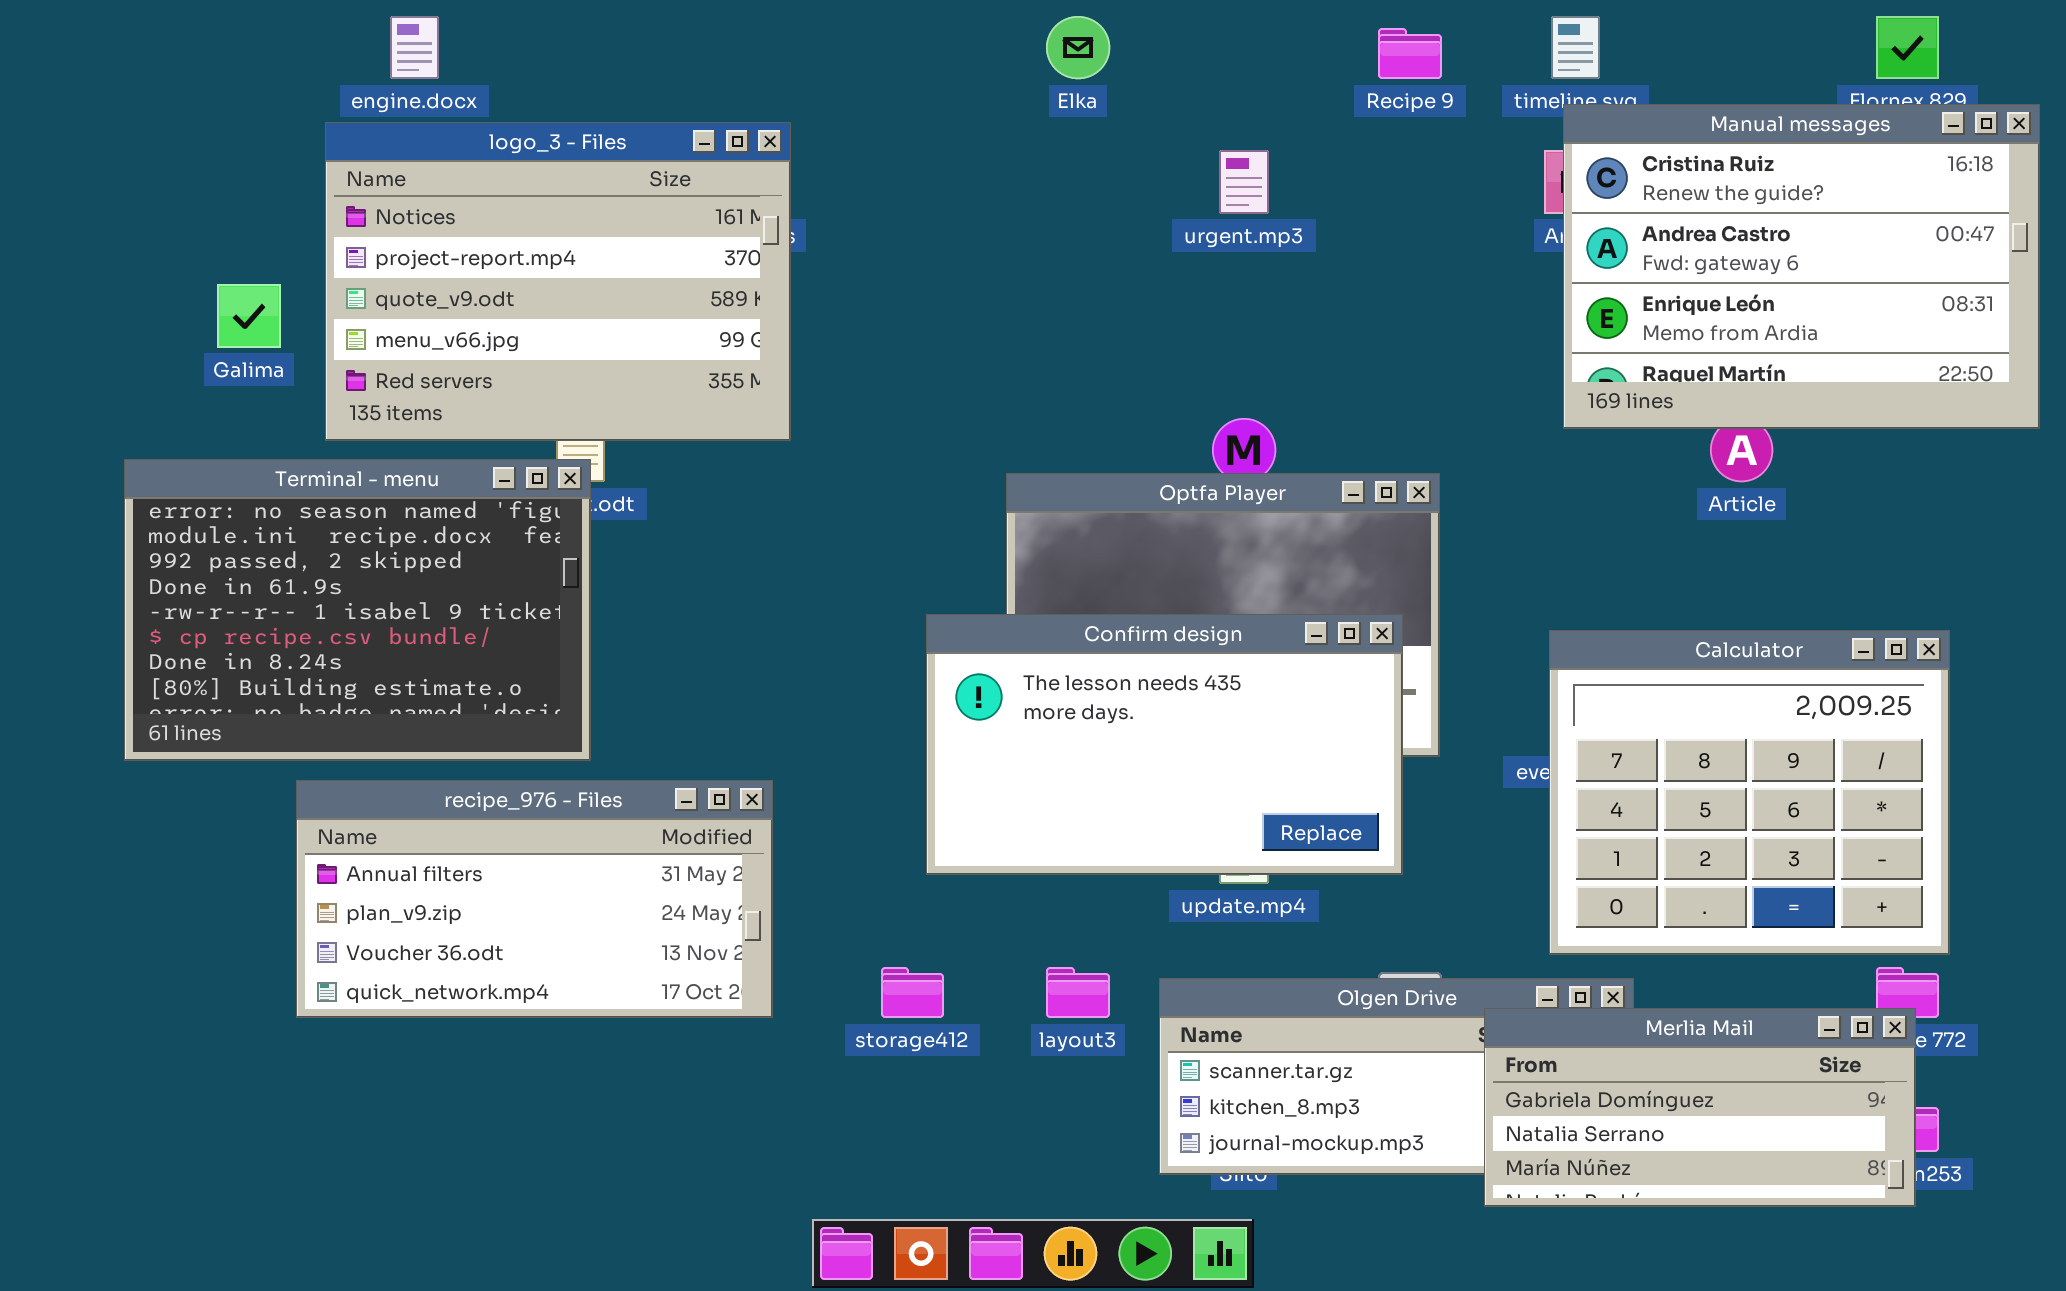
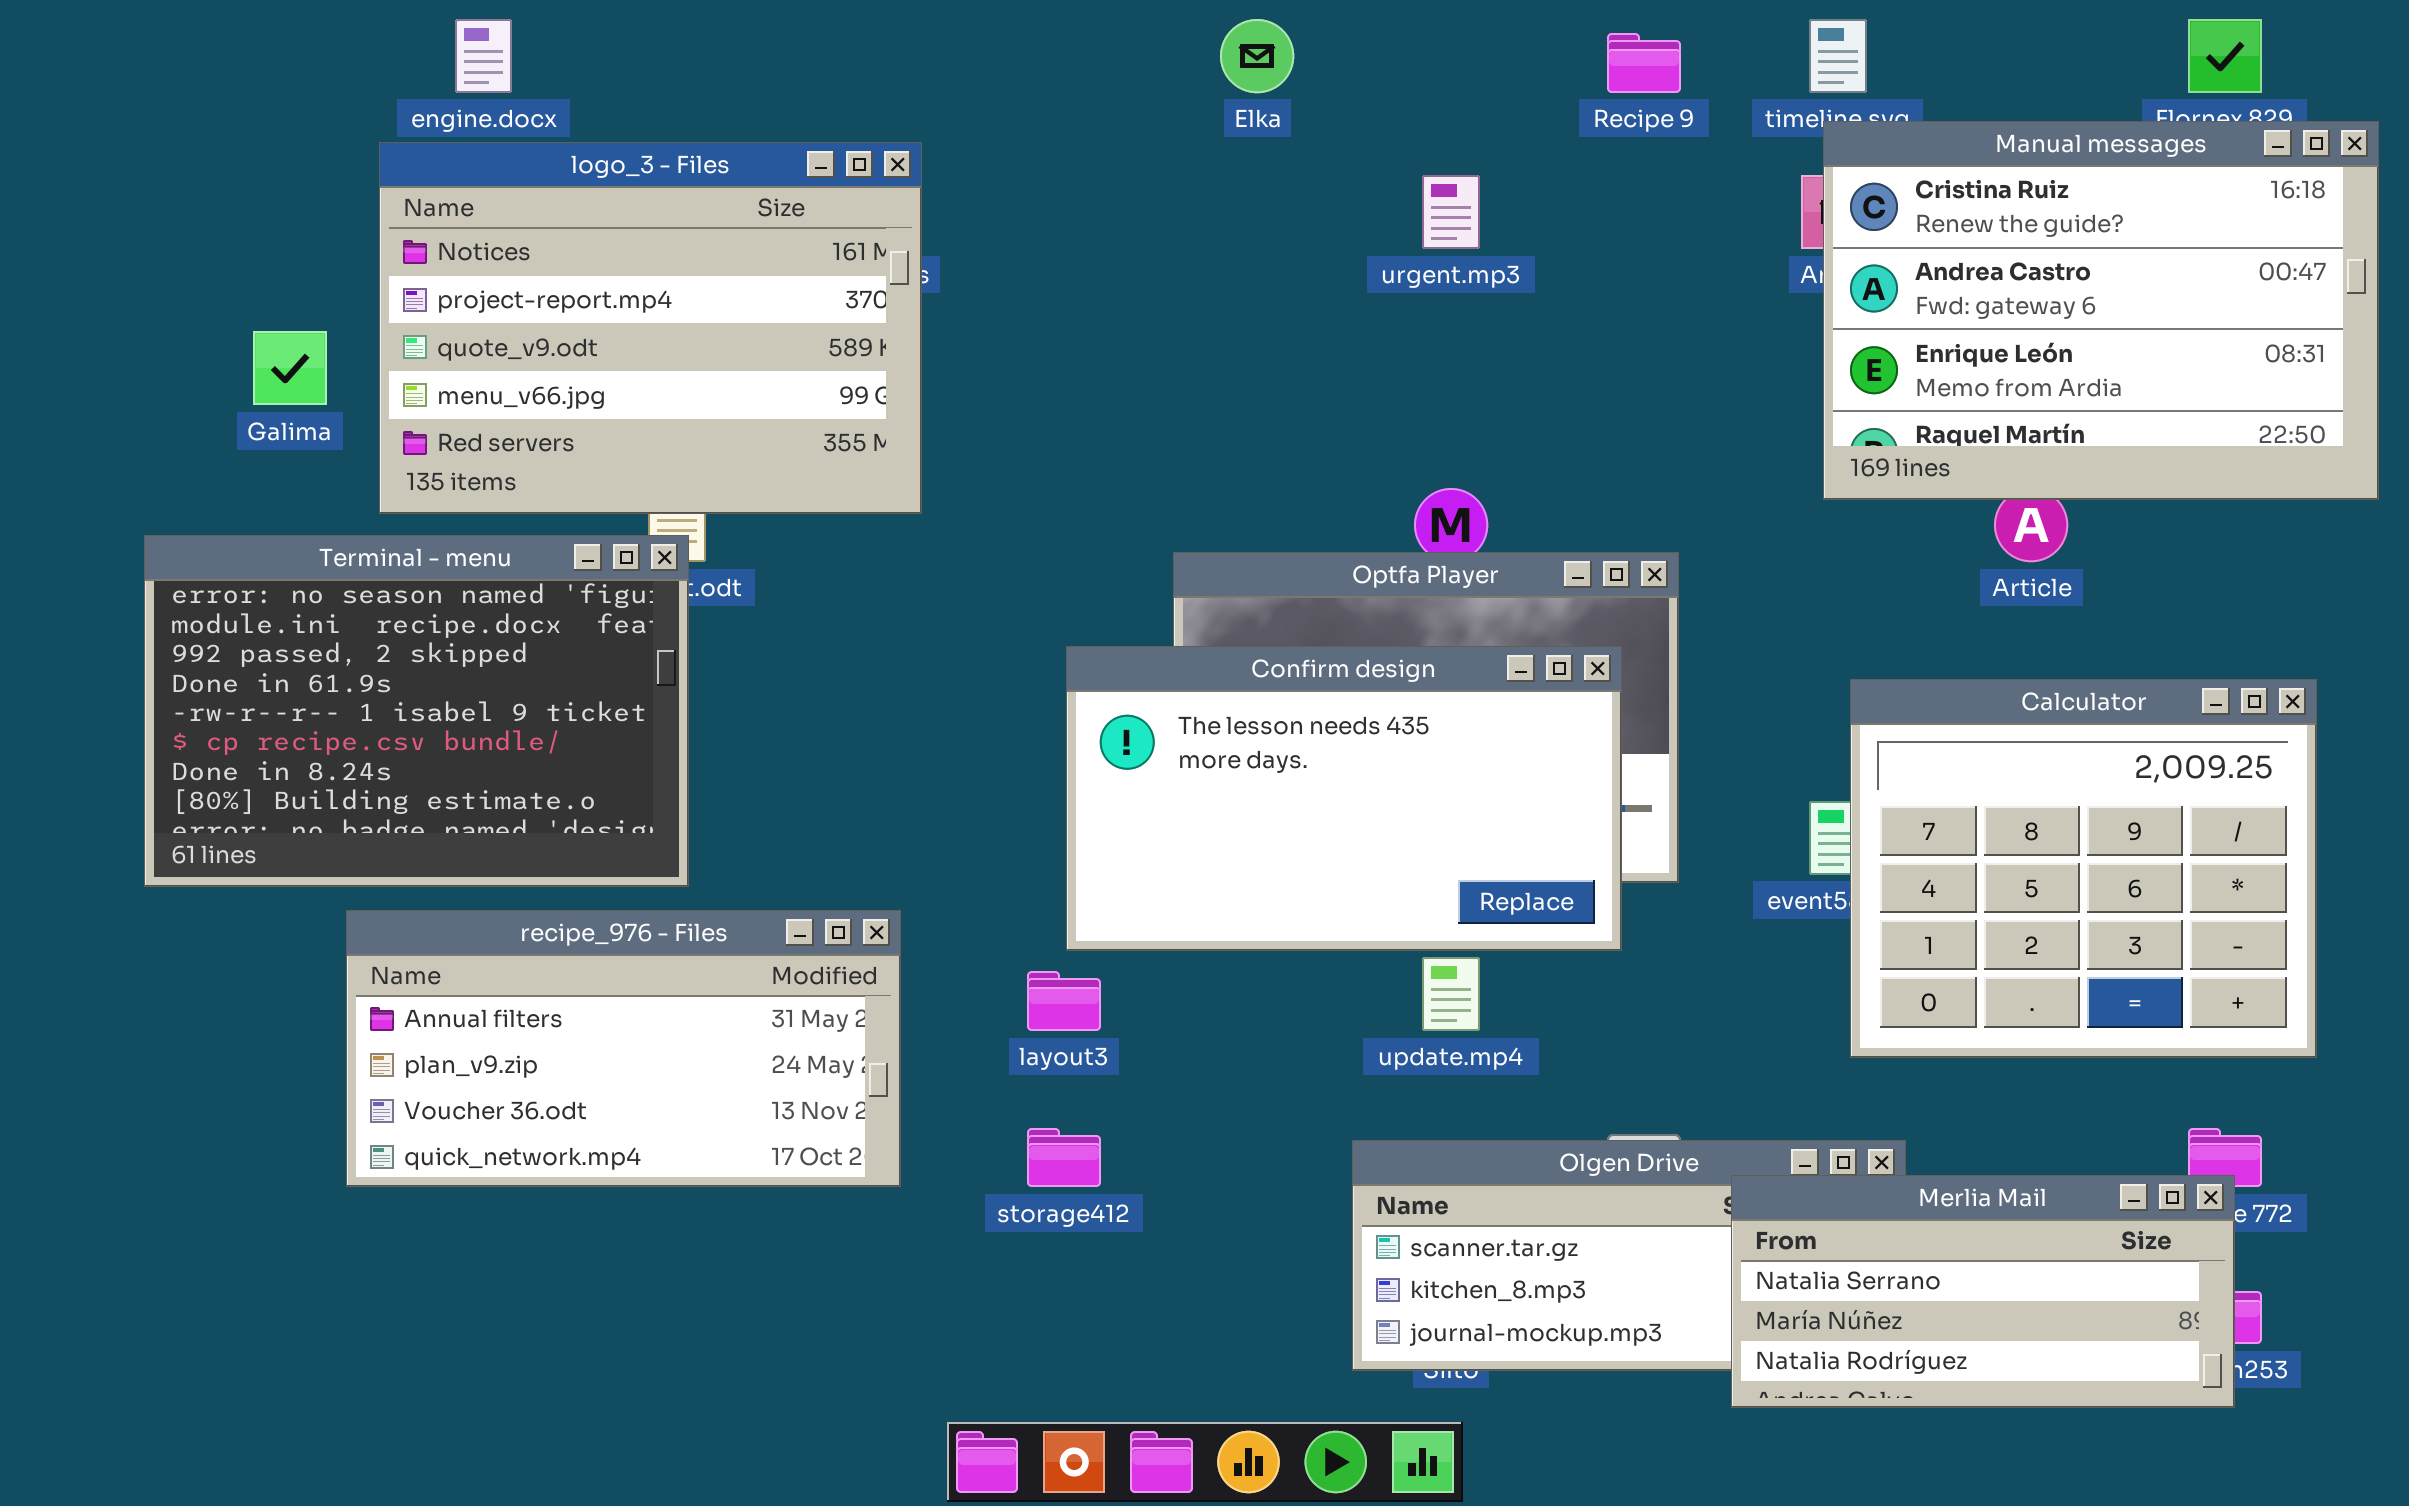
Confirm design: [926,614,1403,875] -> [1066,646,1622,951], moved
Calculator: [1549,630,1950,955] -> [1850,679,2317,1058], moved
layout3: [1046,967,1110,1018] -> [1027,971,1101,1031], moved
Merlia Mail: [1484,1008,1916,1207] -> [1731,1175,2235,1408], scrolled down 1 row

